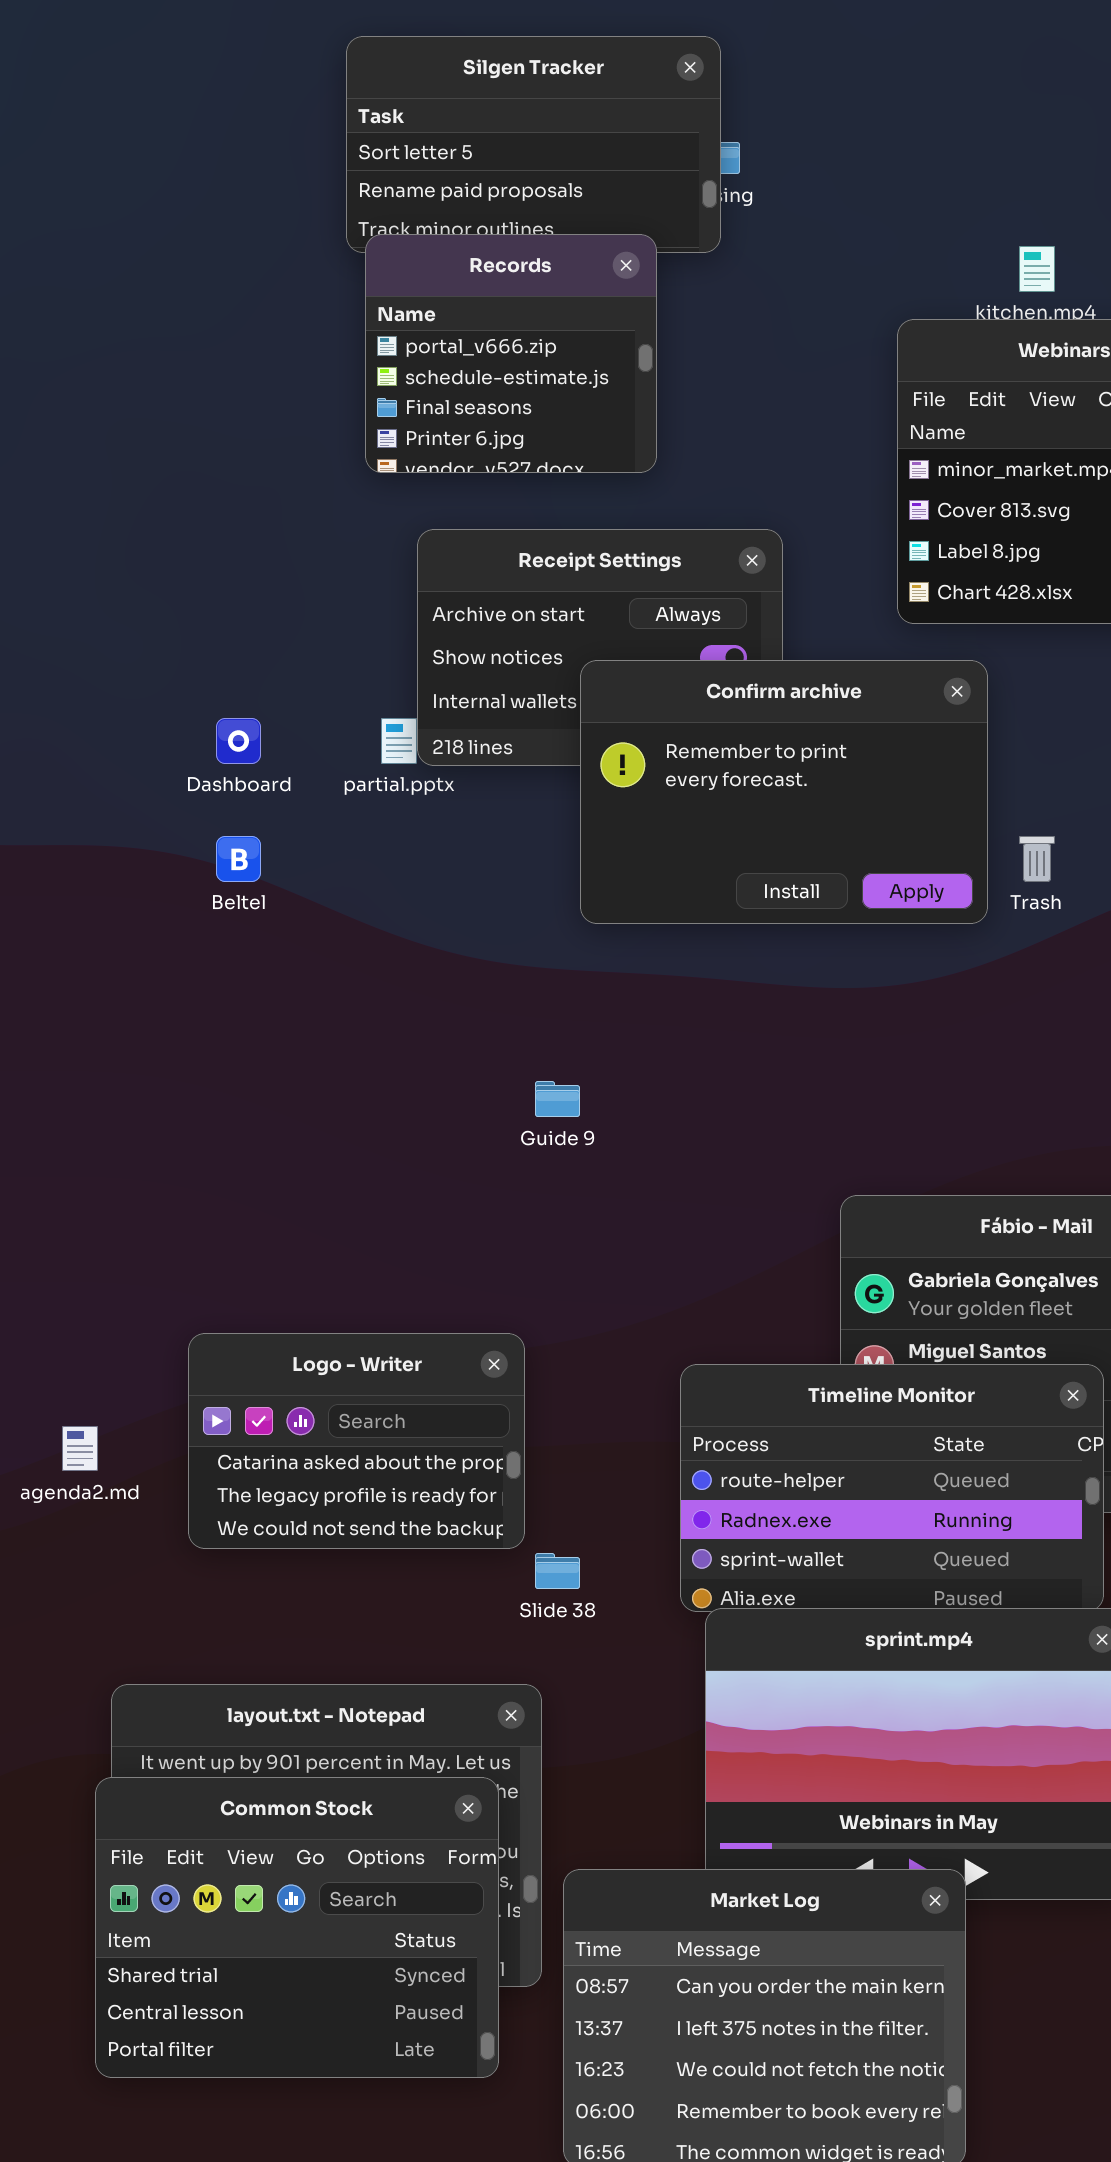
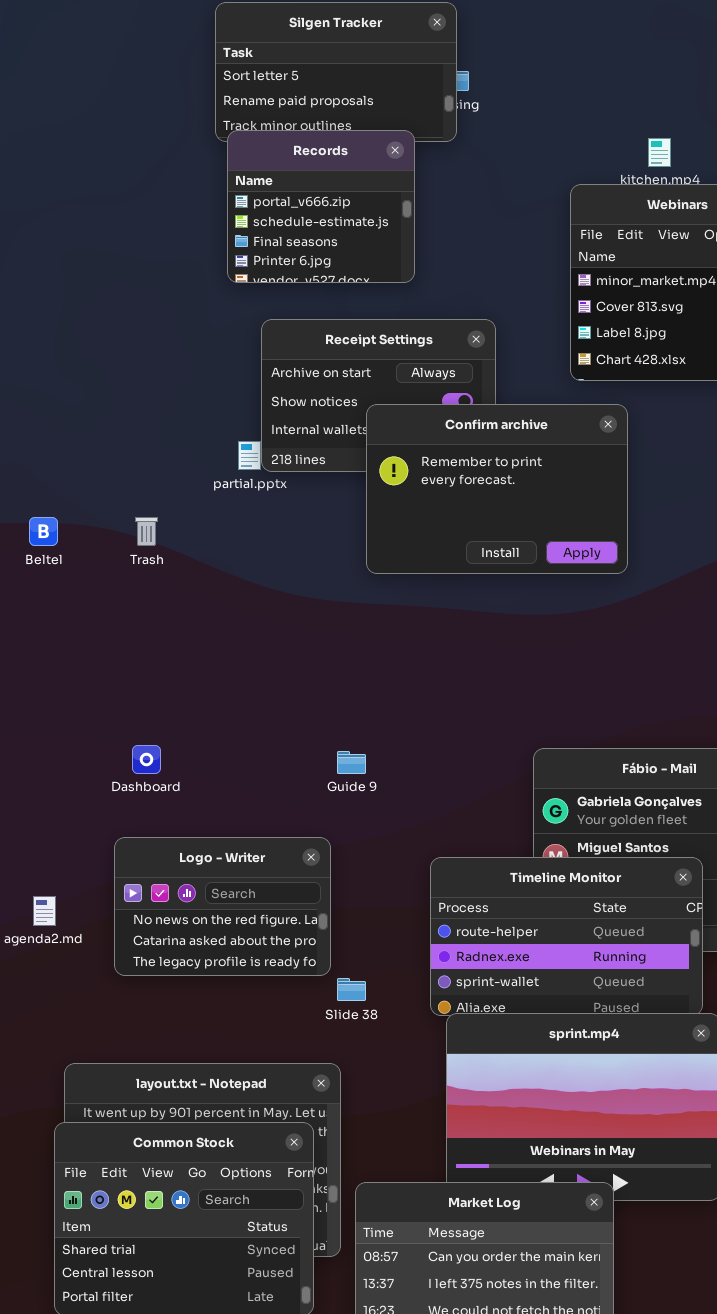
Dashboard: [216,718,261,764] -> [132,745,161,774], moved
Beltel: [216,836,261,882] -> [29,517,58,546], moved
Trash: [1019,836,1055,882] -> [135,517,158,546], moved
Guide 9: [535,1081,580,1117] -> [337,751,366,774], moved
Logo - Writer: [188,1333,525,1549] -> [114,837,331,976], scrolled up 1 row

